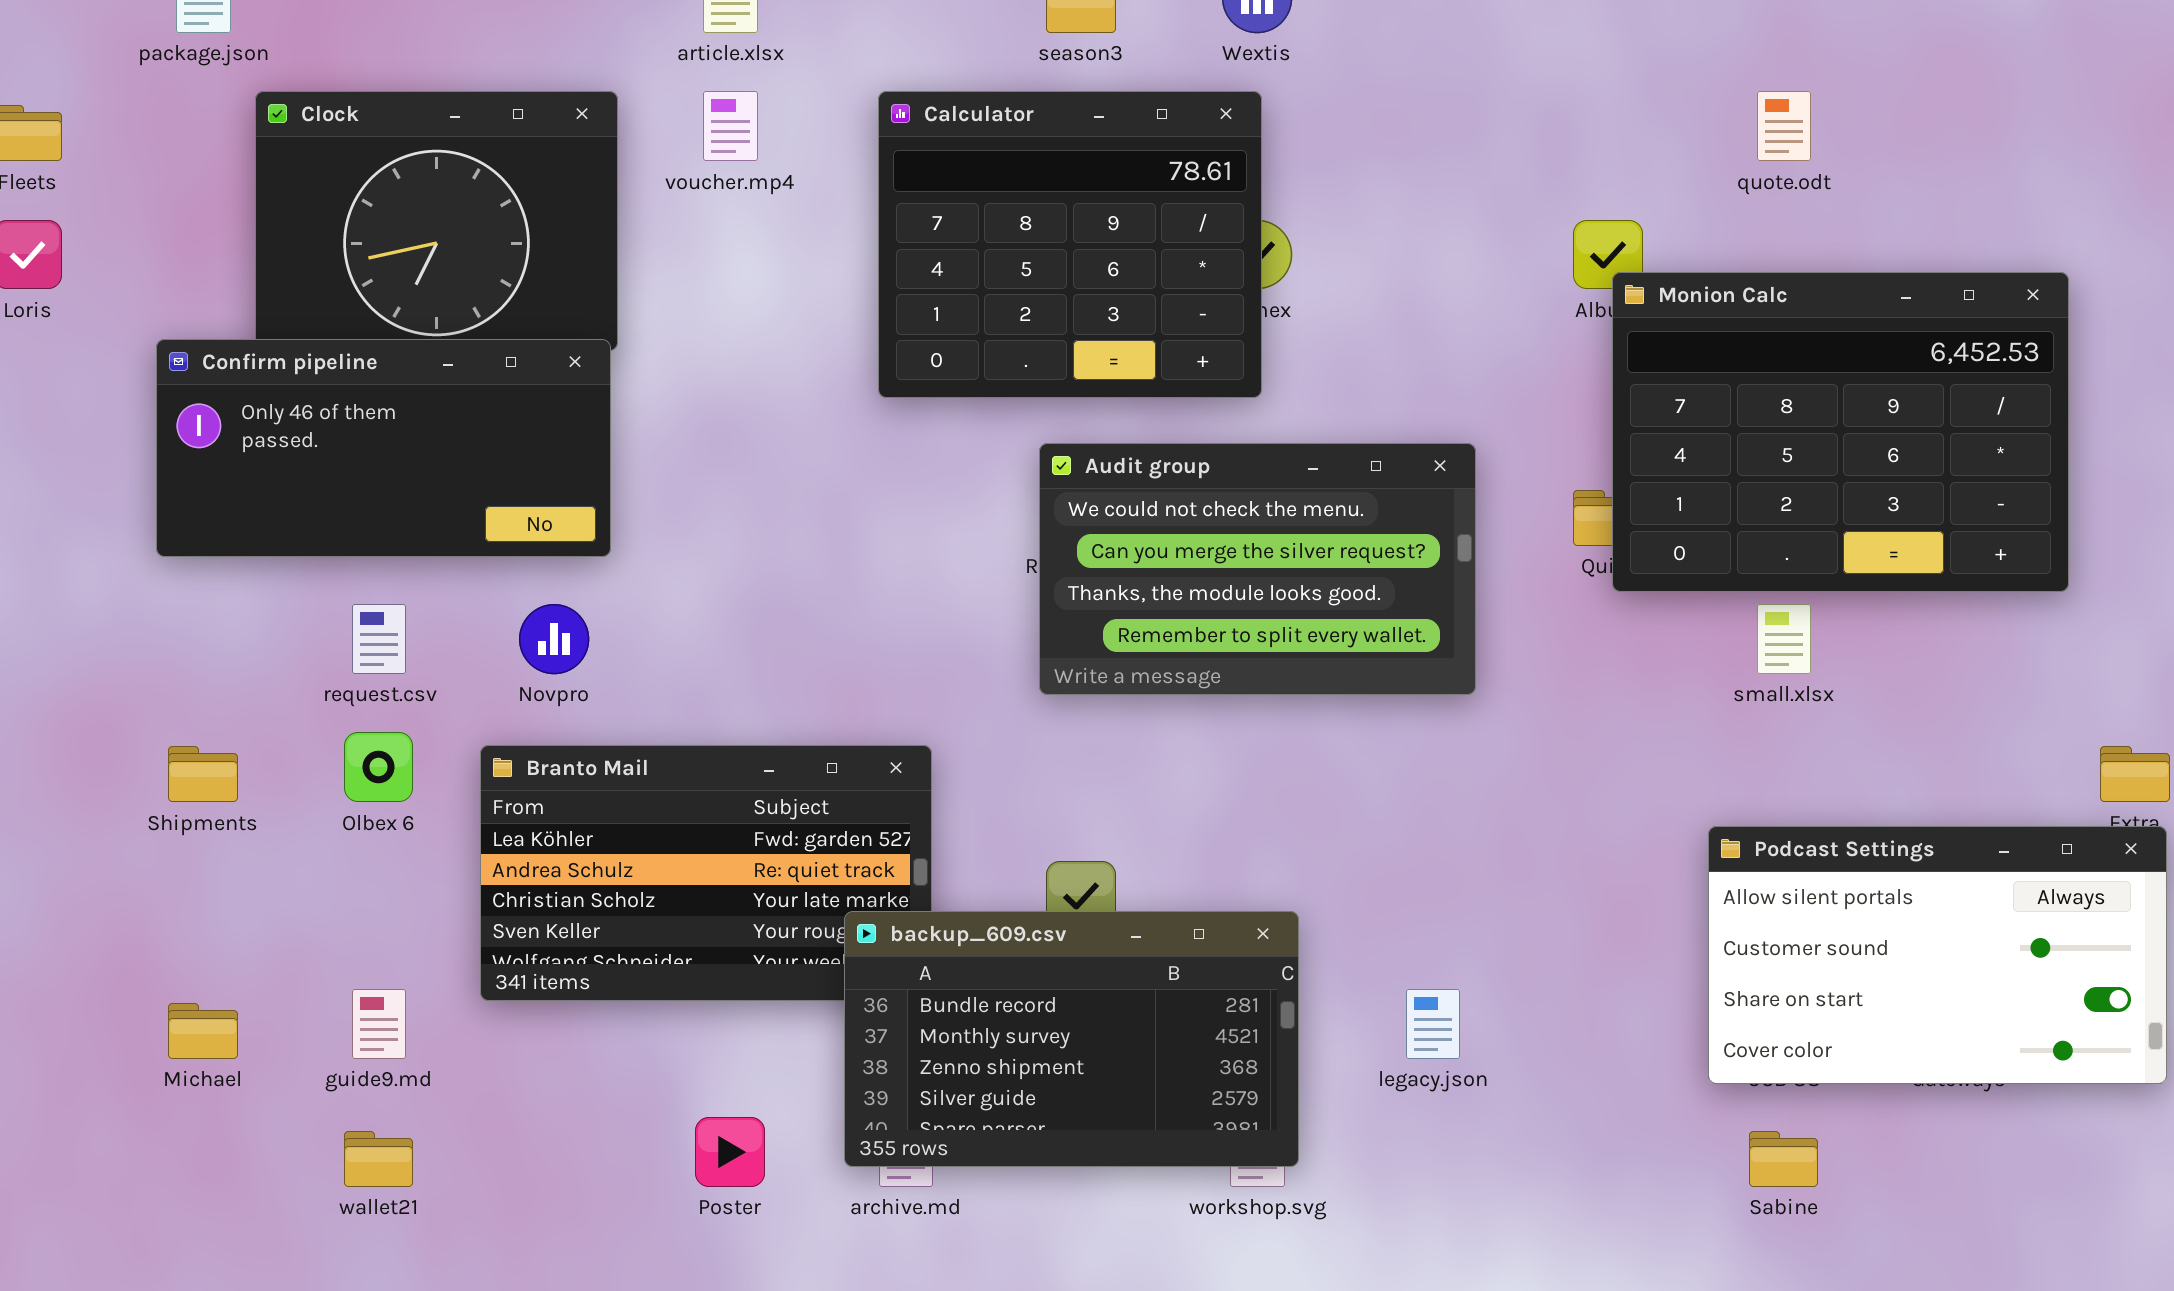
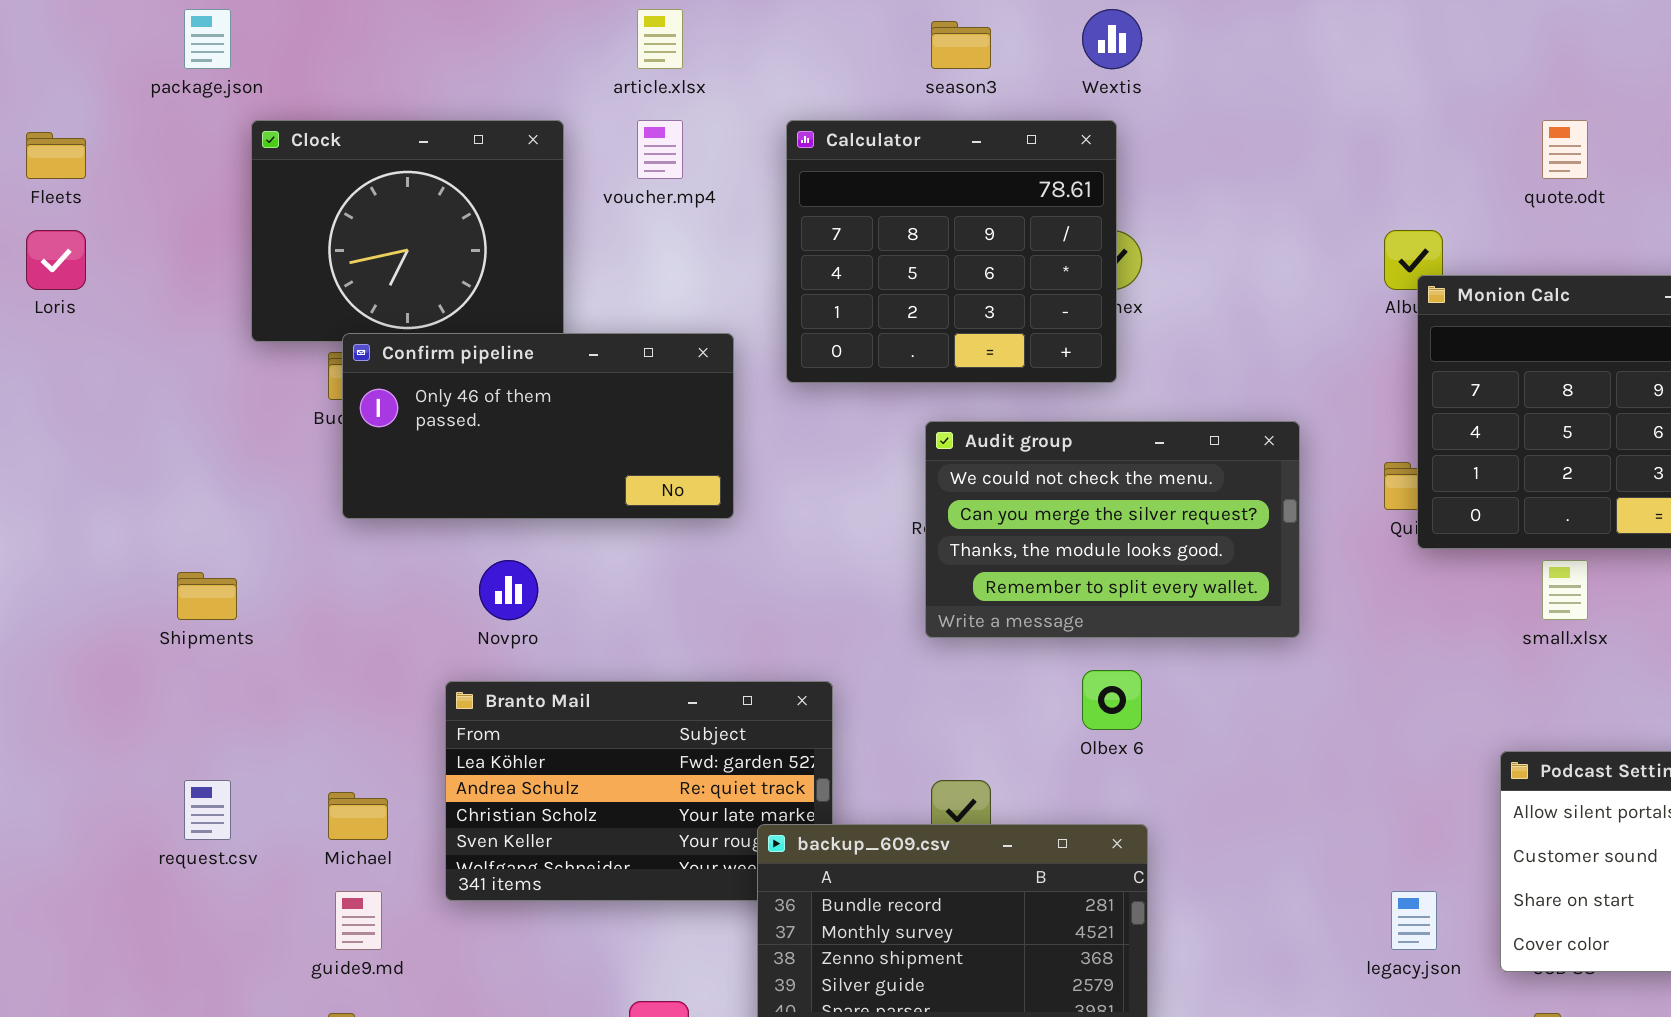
Confirm pipeline: [156,339,611,557] -> [342,333,734,519], moved
request.csv: [352,604,406,674] -> [184,780,231,840], moved
Olbex 6: [344,732,413,802] -> [1082,670,1142,730], moved
Shipments: [168,746,238,802] -> [177,572,237,620], moved
legacy.json: [1406,989,1460,1059] -> [1391,891,1437,950], moved
Michael: [168,1003,238,1059] -> [328,792,388,840], moved

